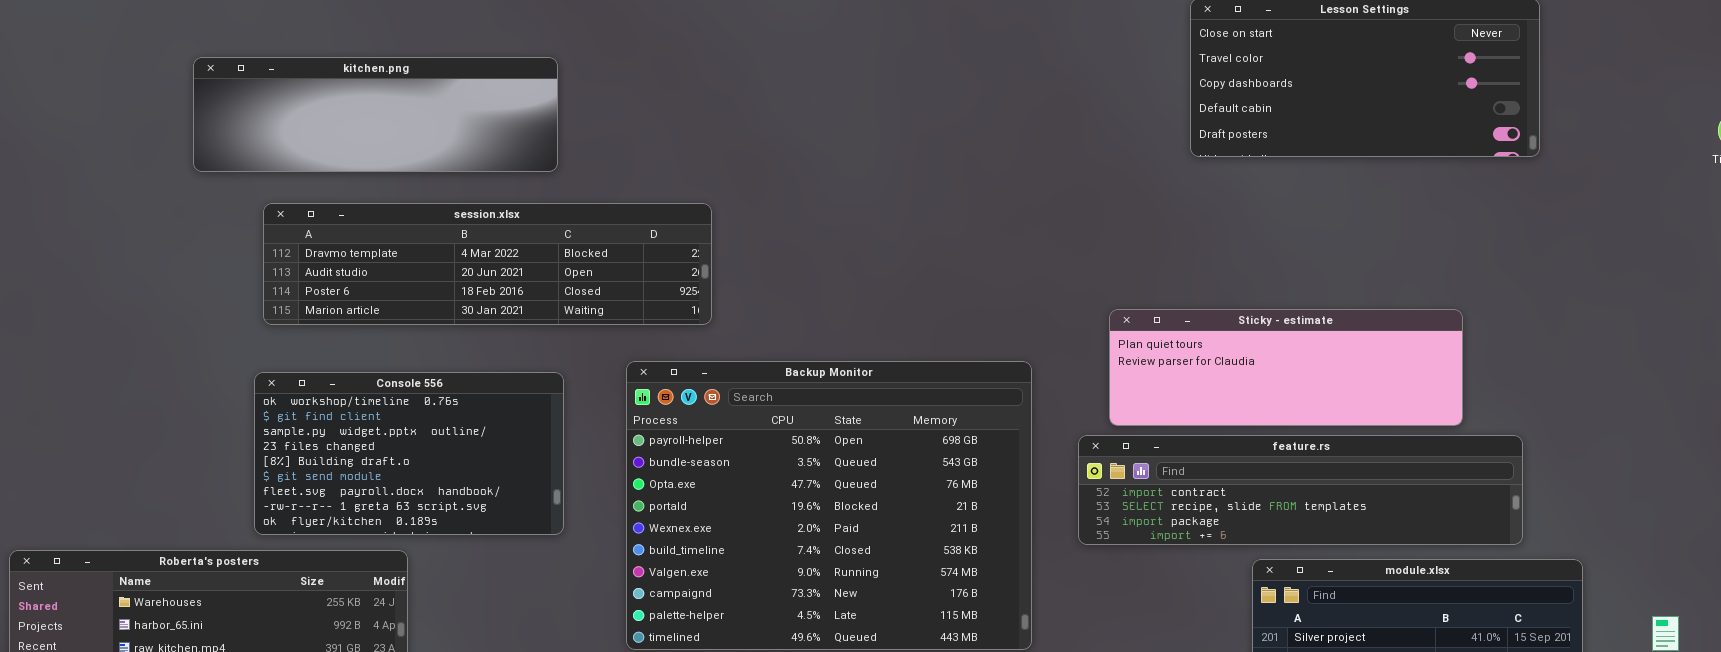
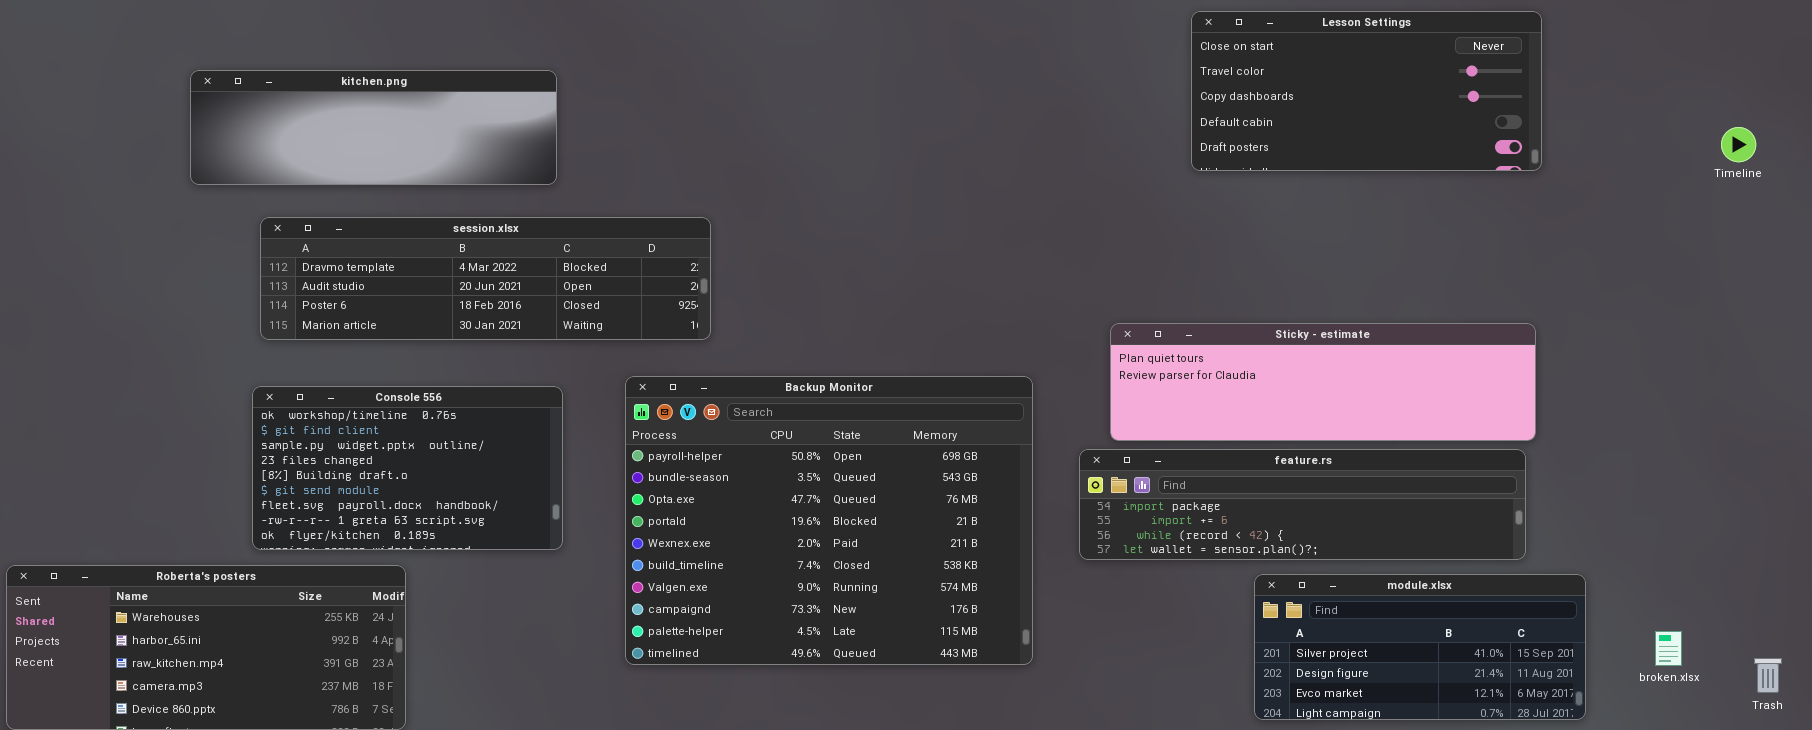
Sticky - estimate: [1109,309,1463,426] -> [1110,323,1536,441], resized
feature.rs: [1078,435,1523,545] -> [1079,449,1526,560], scrolled down 2 rows

